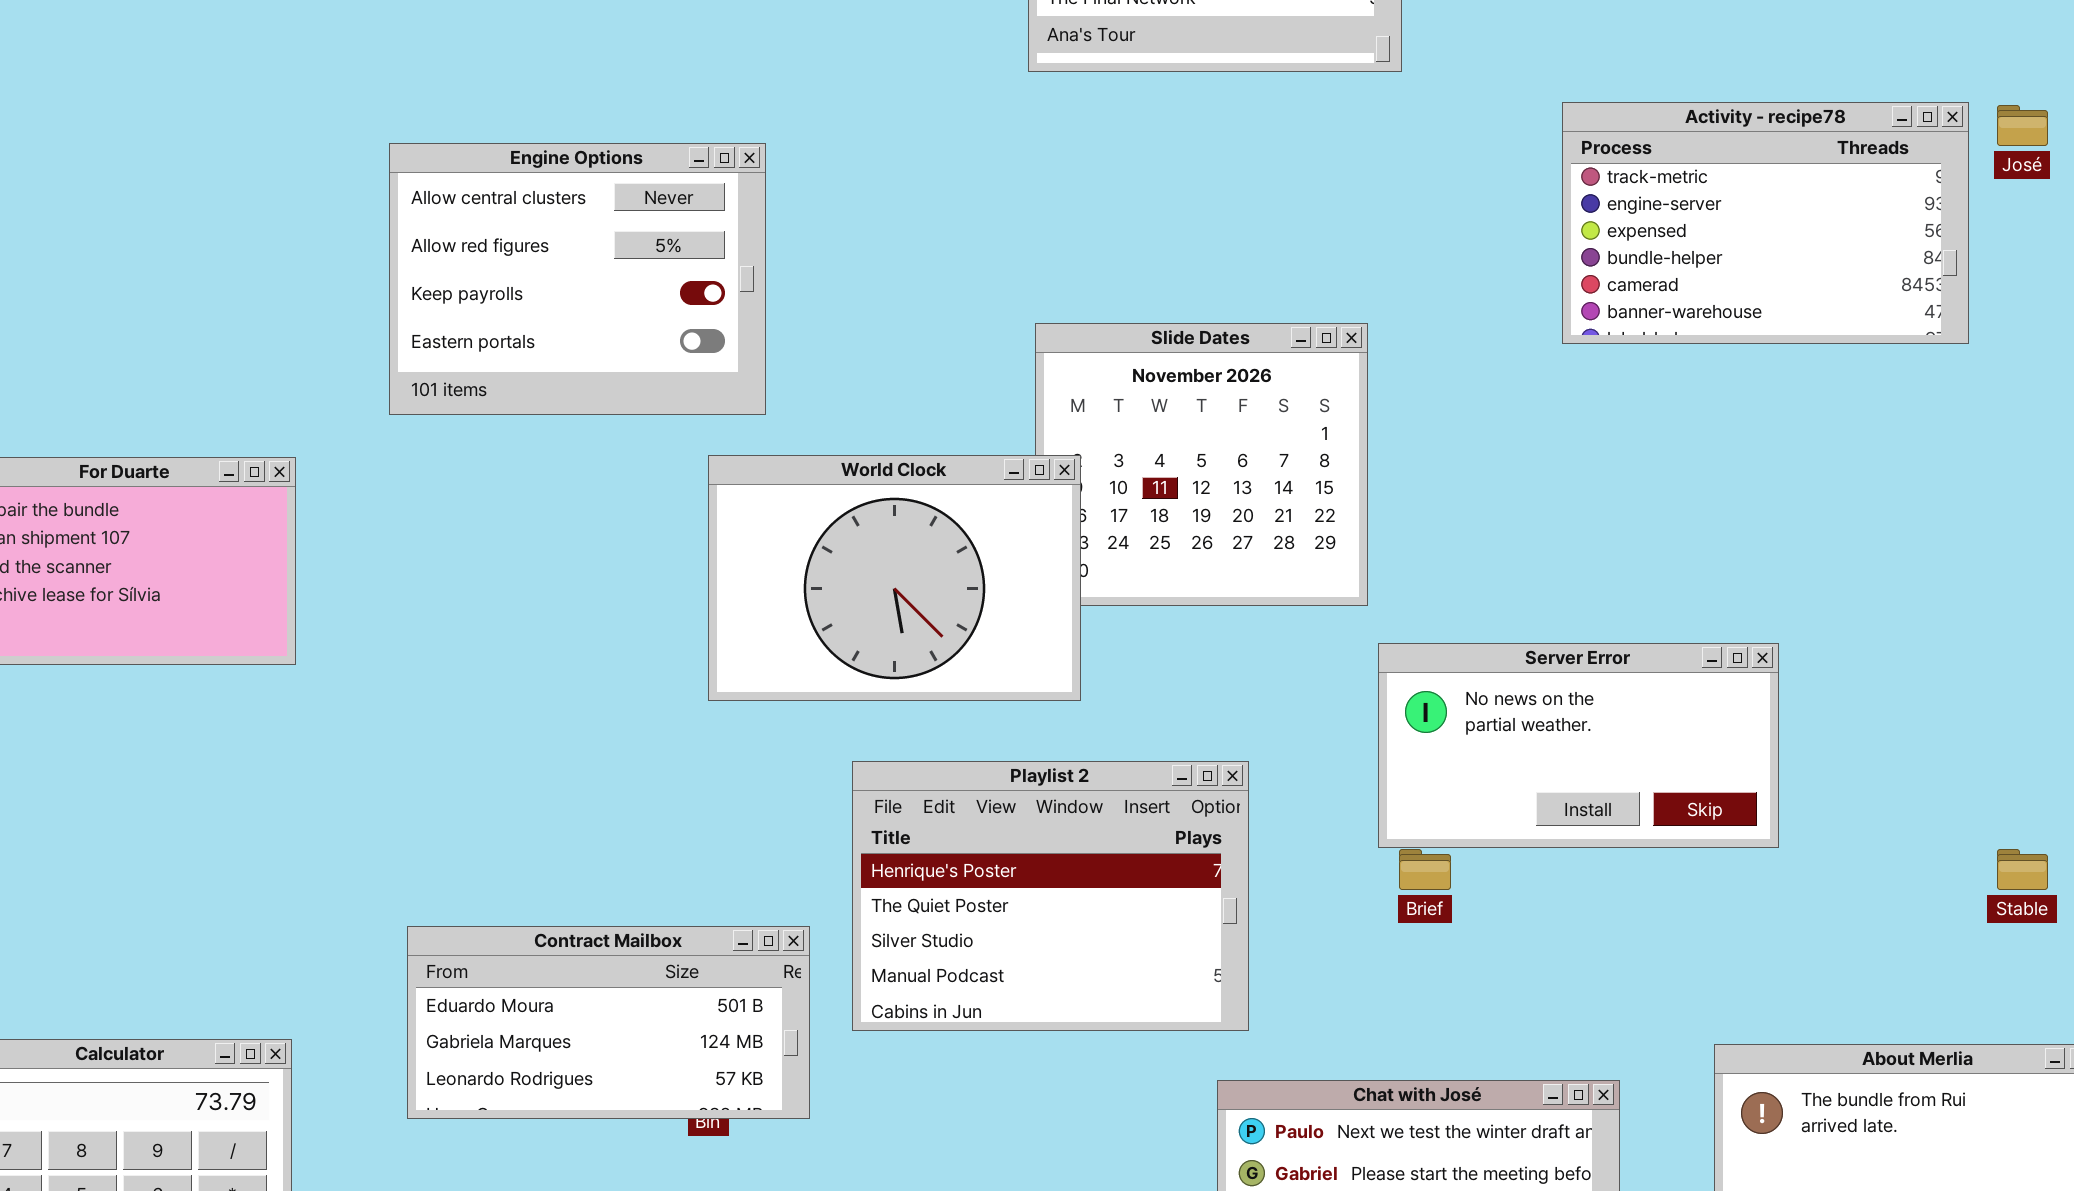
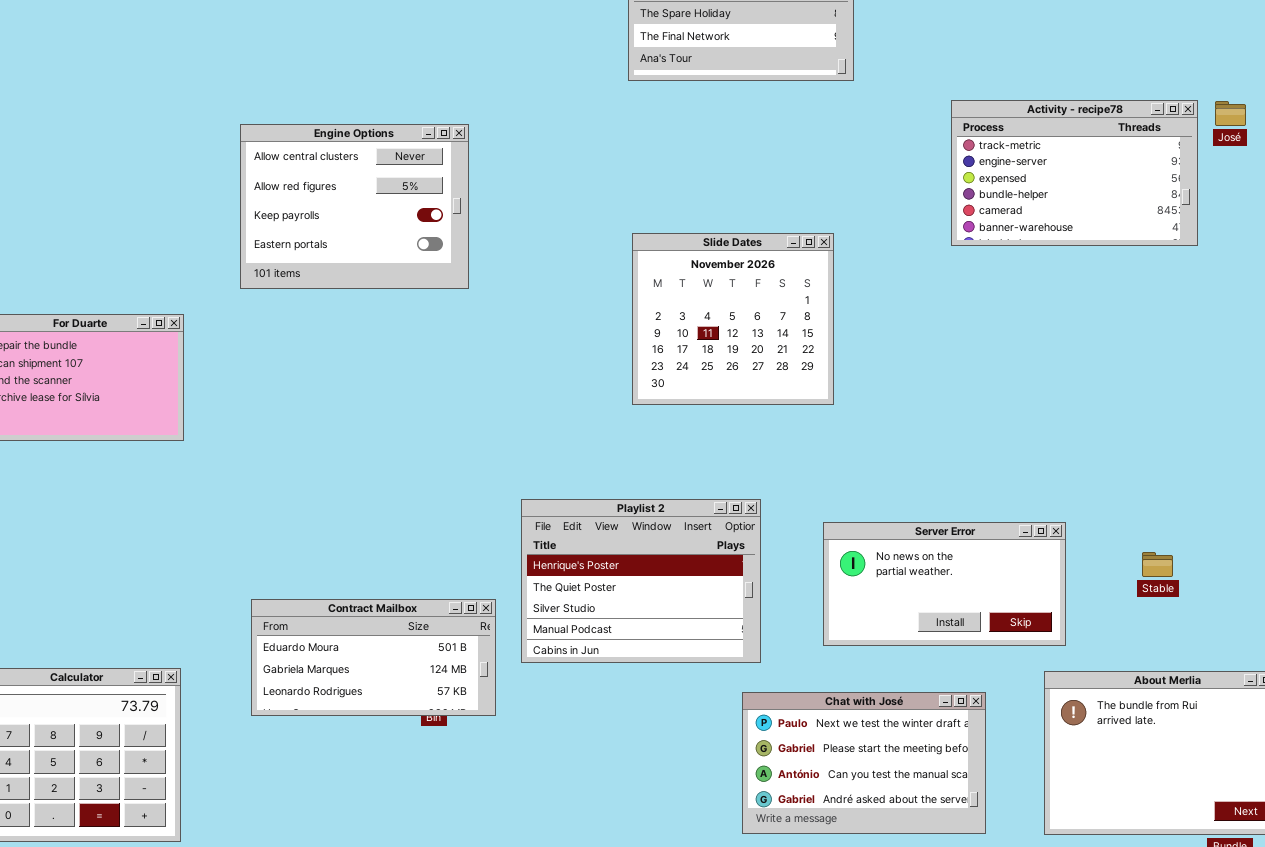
World Clock: [708,455,1081,701] -> none, closed
Server Error: [1378,643,1779,848] -> [823,522,1066,646], moved
Stable: [1997,849,2048,890] -> [1142,552,1173,577], moved

